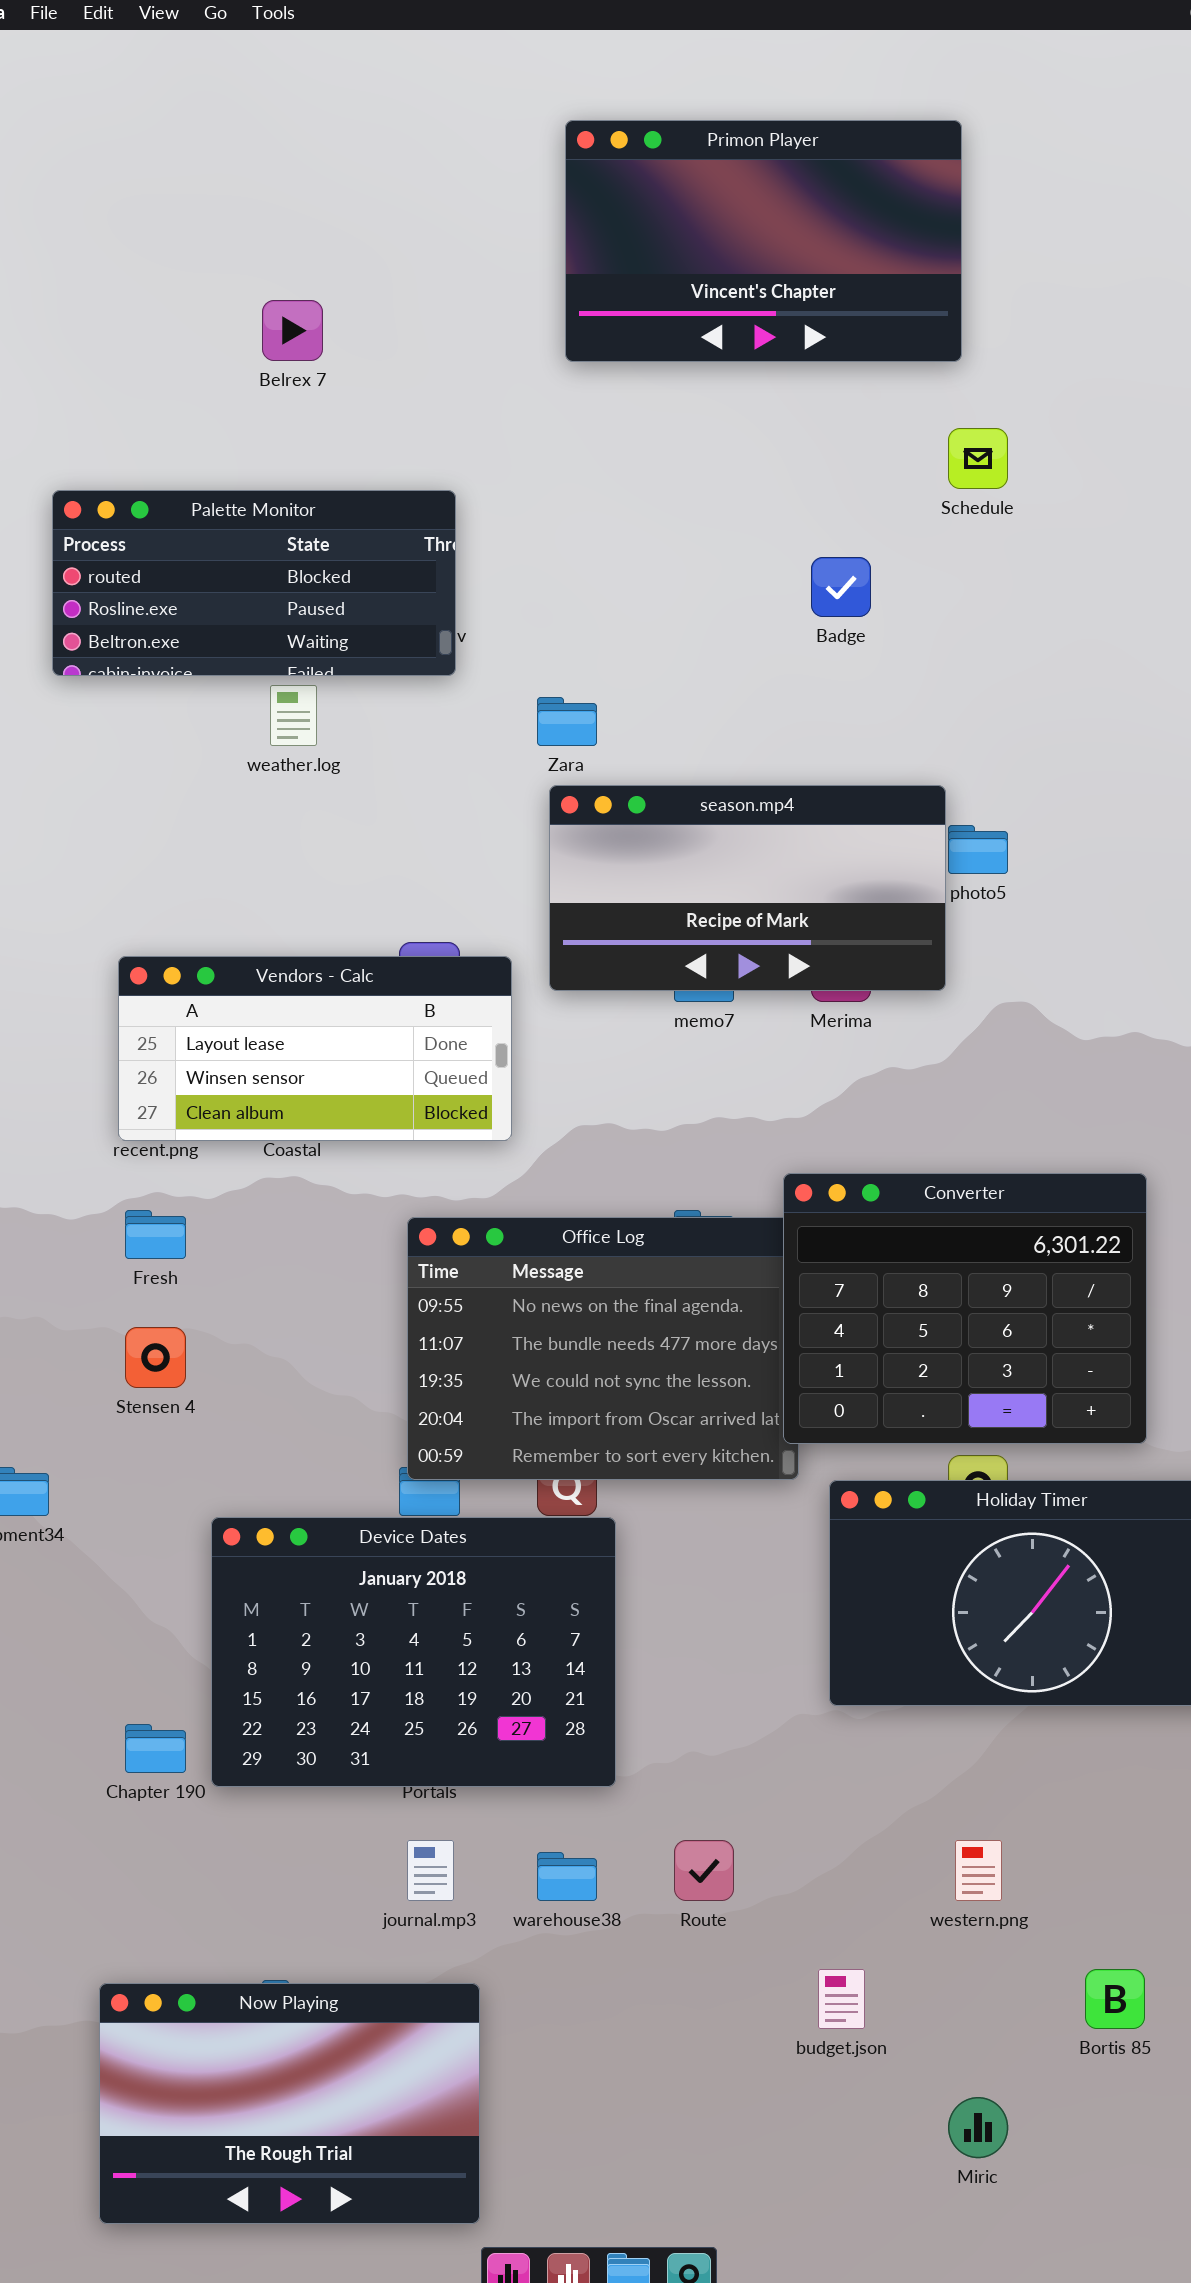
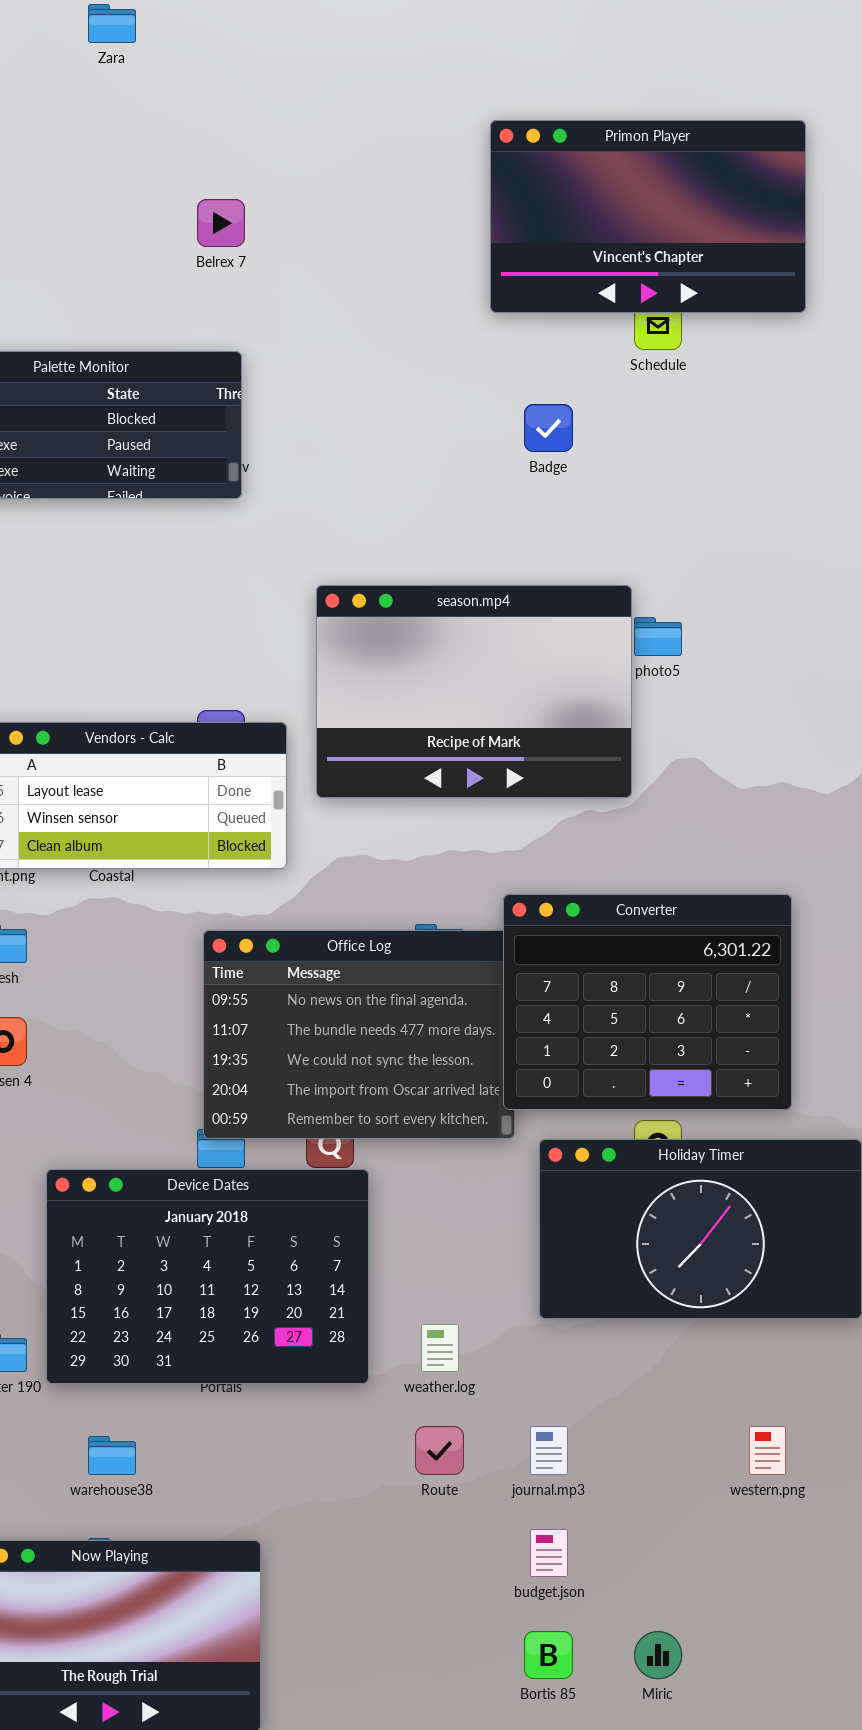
Primon Player: [565,120,962,362] -> [490,120,806,313], moved
Belrex 7: [262,300,323,361] -> [197,199,245,247], moved
weather.log: [270,685,317,746] -> [421,1324,459,1372], moved
Zara: [537,697,597,746] -> [88,4,136,43], moved
season.mp4: [549,785,946,991] -> [316,585,632,798], resized
journal.mp3: [407,1840,454,1901] -> [530,1426,568,1475], moved
western.png: [955,1840,1002,1901] -> [749,1426,786,1475], moved
warehouse38: [537,1852,597,1901] -> [88,1436,136,1475], moved
Bortis 85: [1085,1969,1145,2029] -> [524,1631,573,1679], moved

